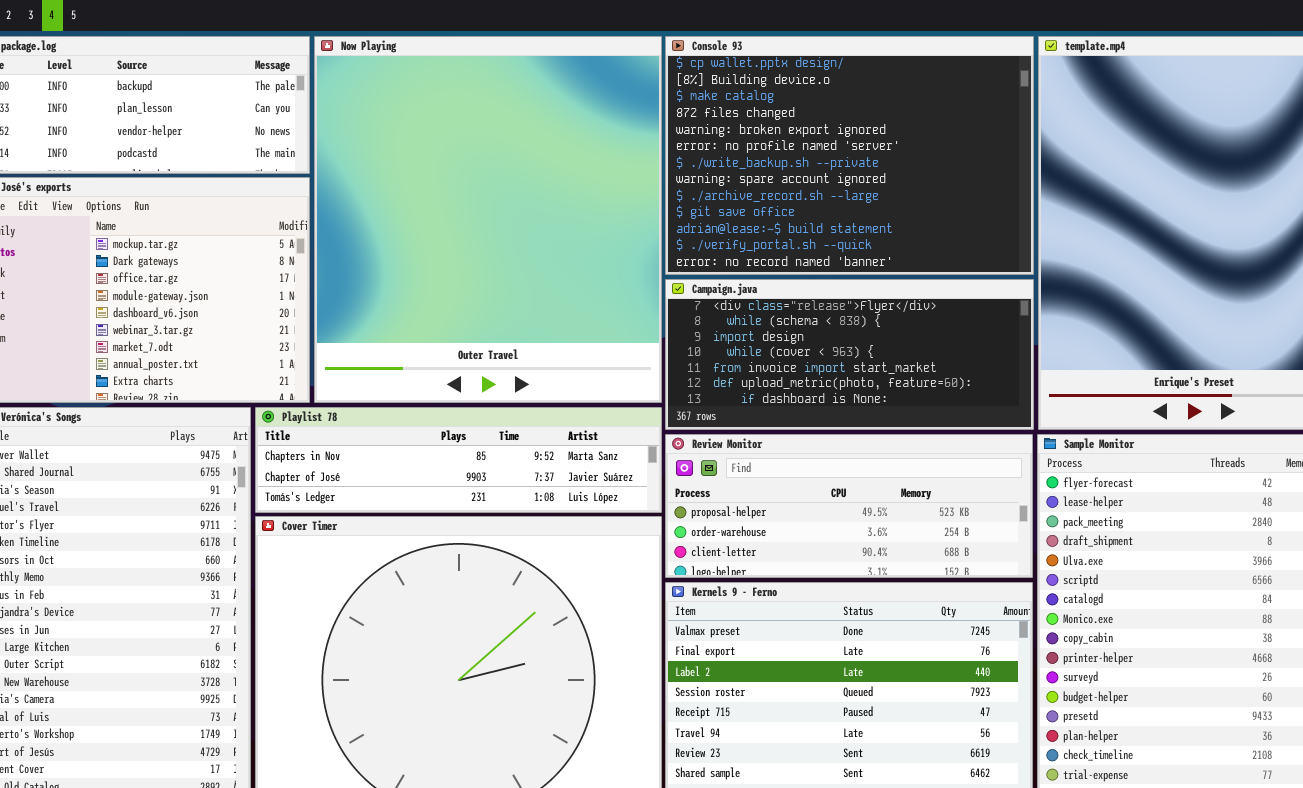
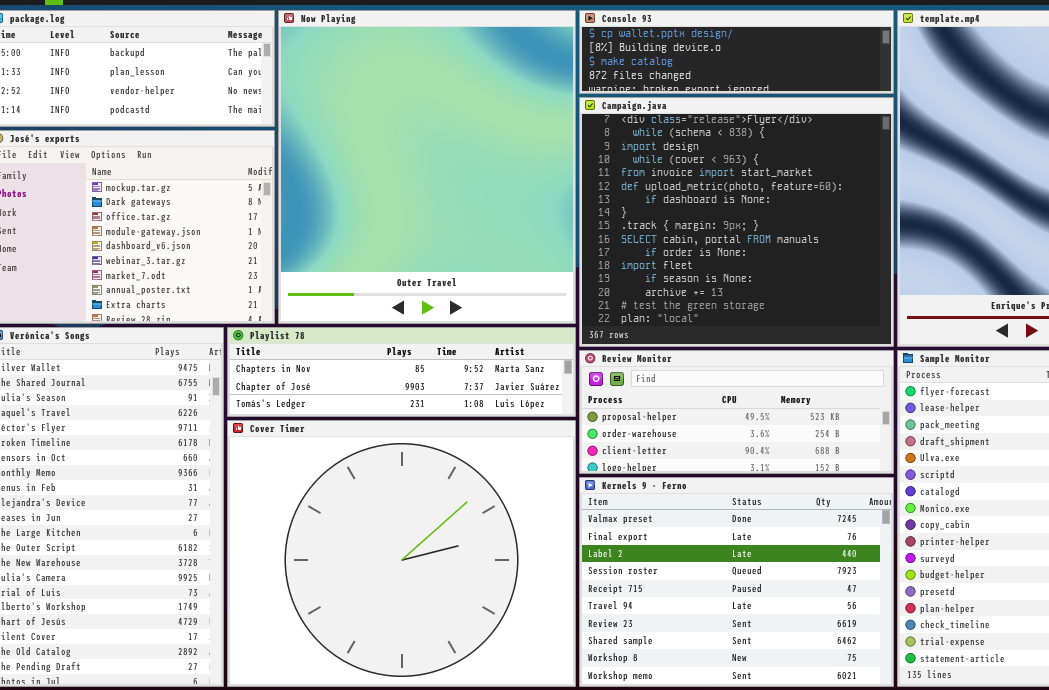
Console 93: [665,36,1034,275] -> [579,10,894,94], resized
Campaign.java: [665,279,1034,430] -> [579,97,894,347], resized

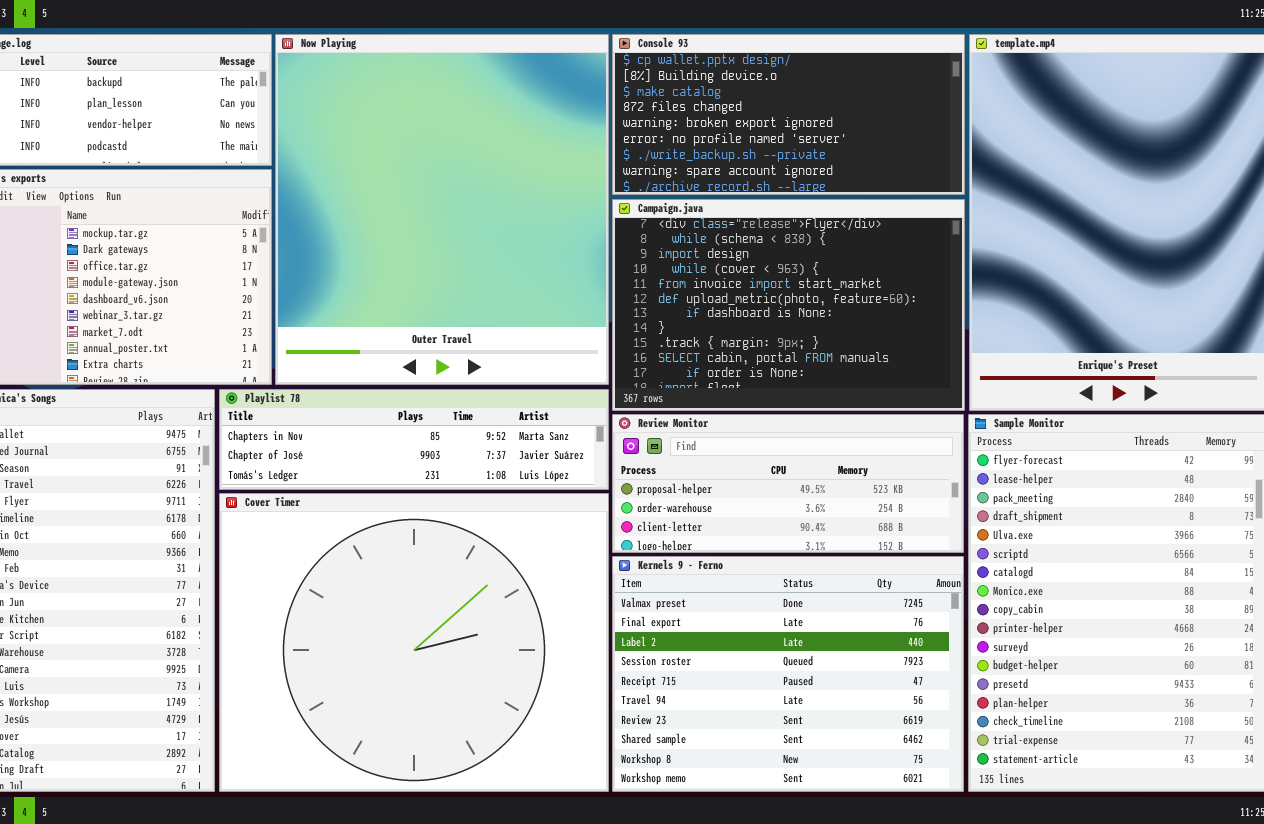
Console 93: [579,10,894,94] -> [612,34,965,195], resized
Campaign.java: [579,97,894,347] -> [612,199,965,411], resized

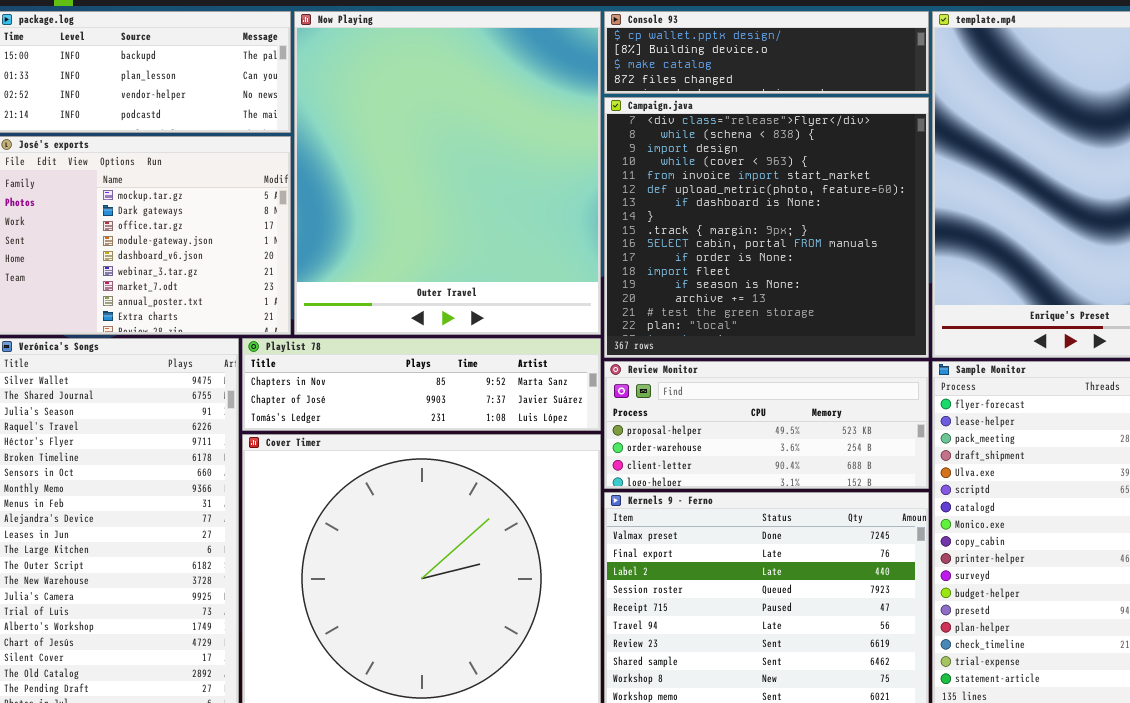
Console 93: [612,34,965,195] -> [604,11,929,94], resized
Campaign.java: [612,199,965,411] -> [604,97,929,358], resized

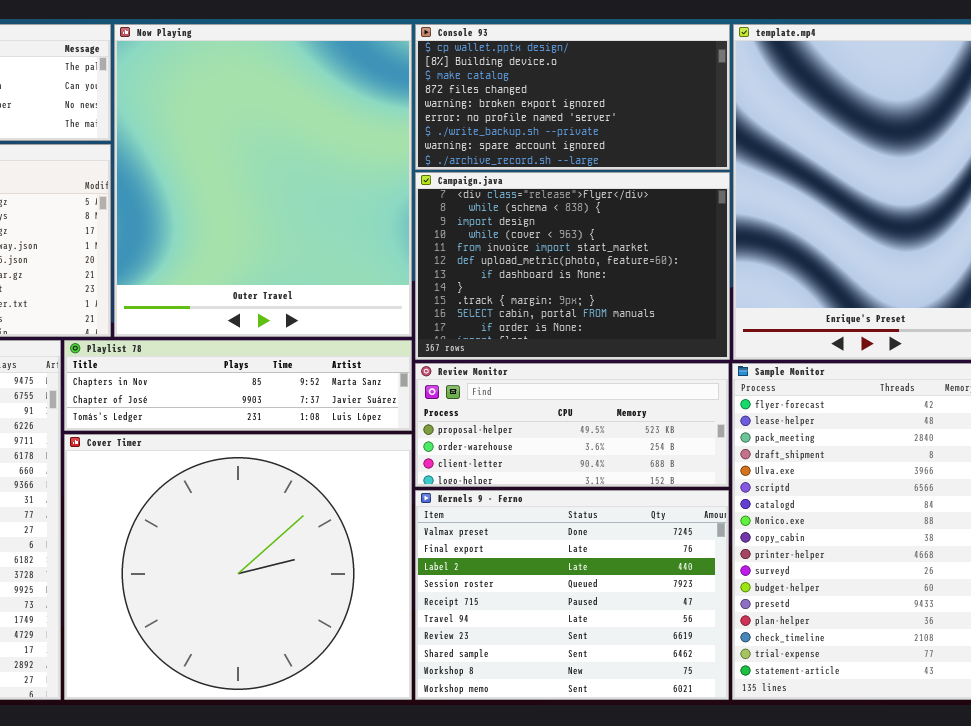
Console 93: [604,11,929,94] -> [415,24,730,170], resized
Campaign.java: [604,97,929,358] -> [415,172,730,360], resized

